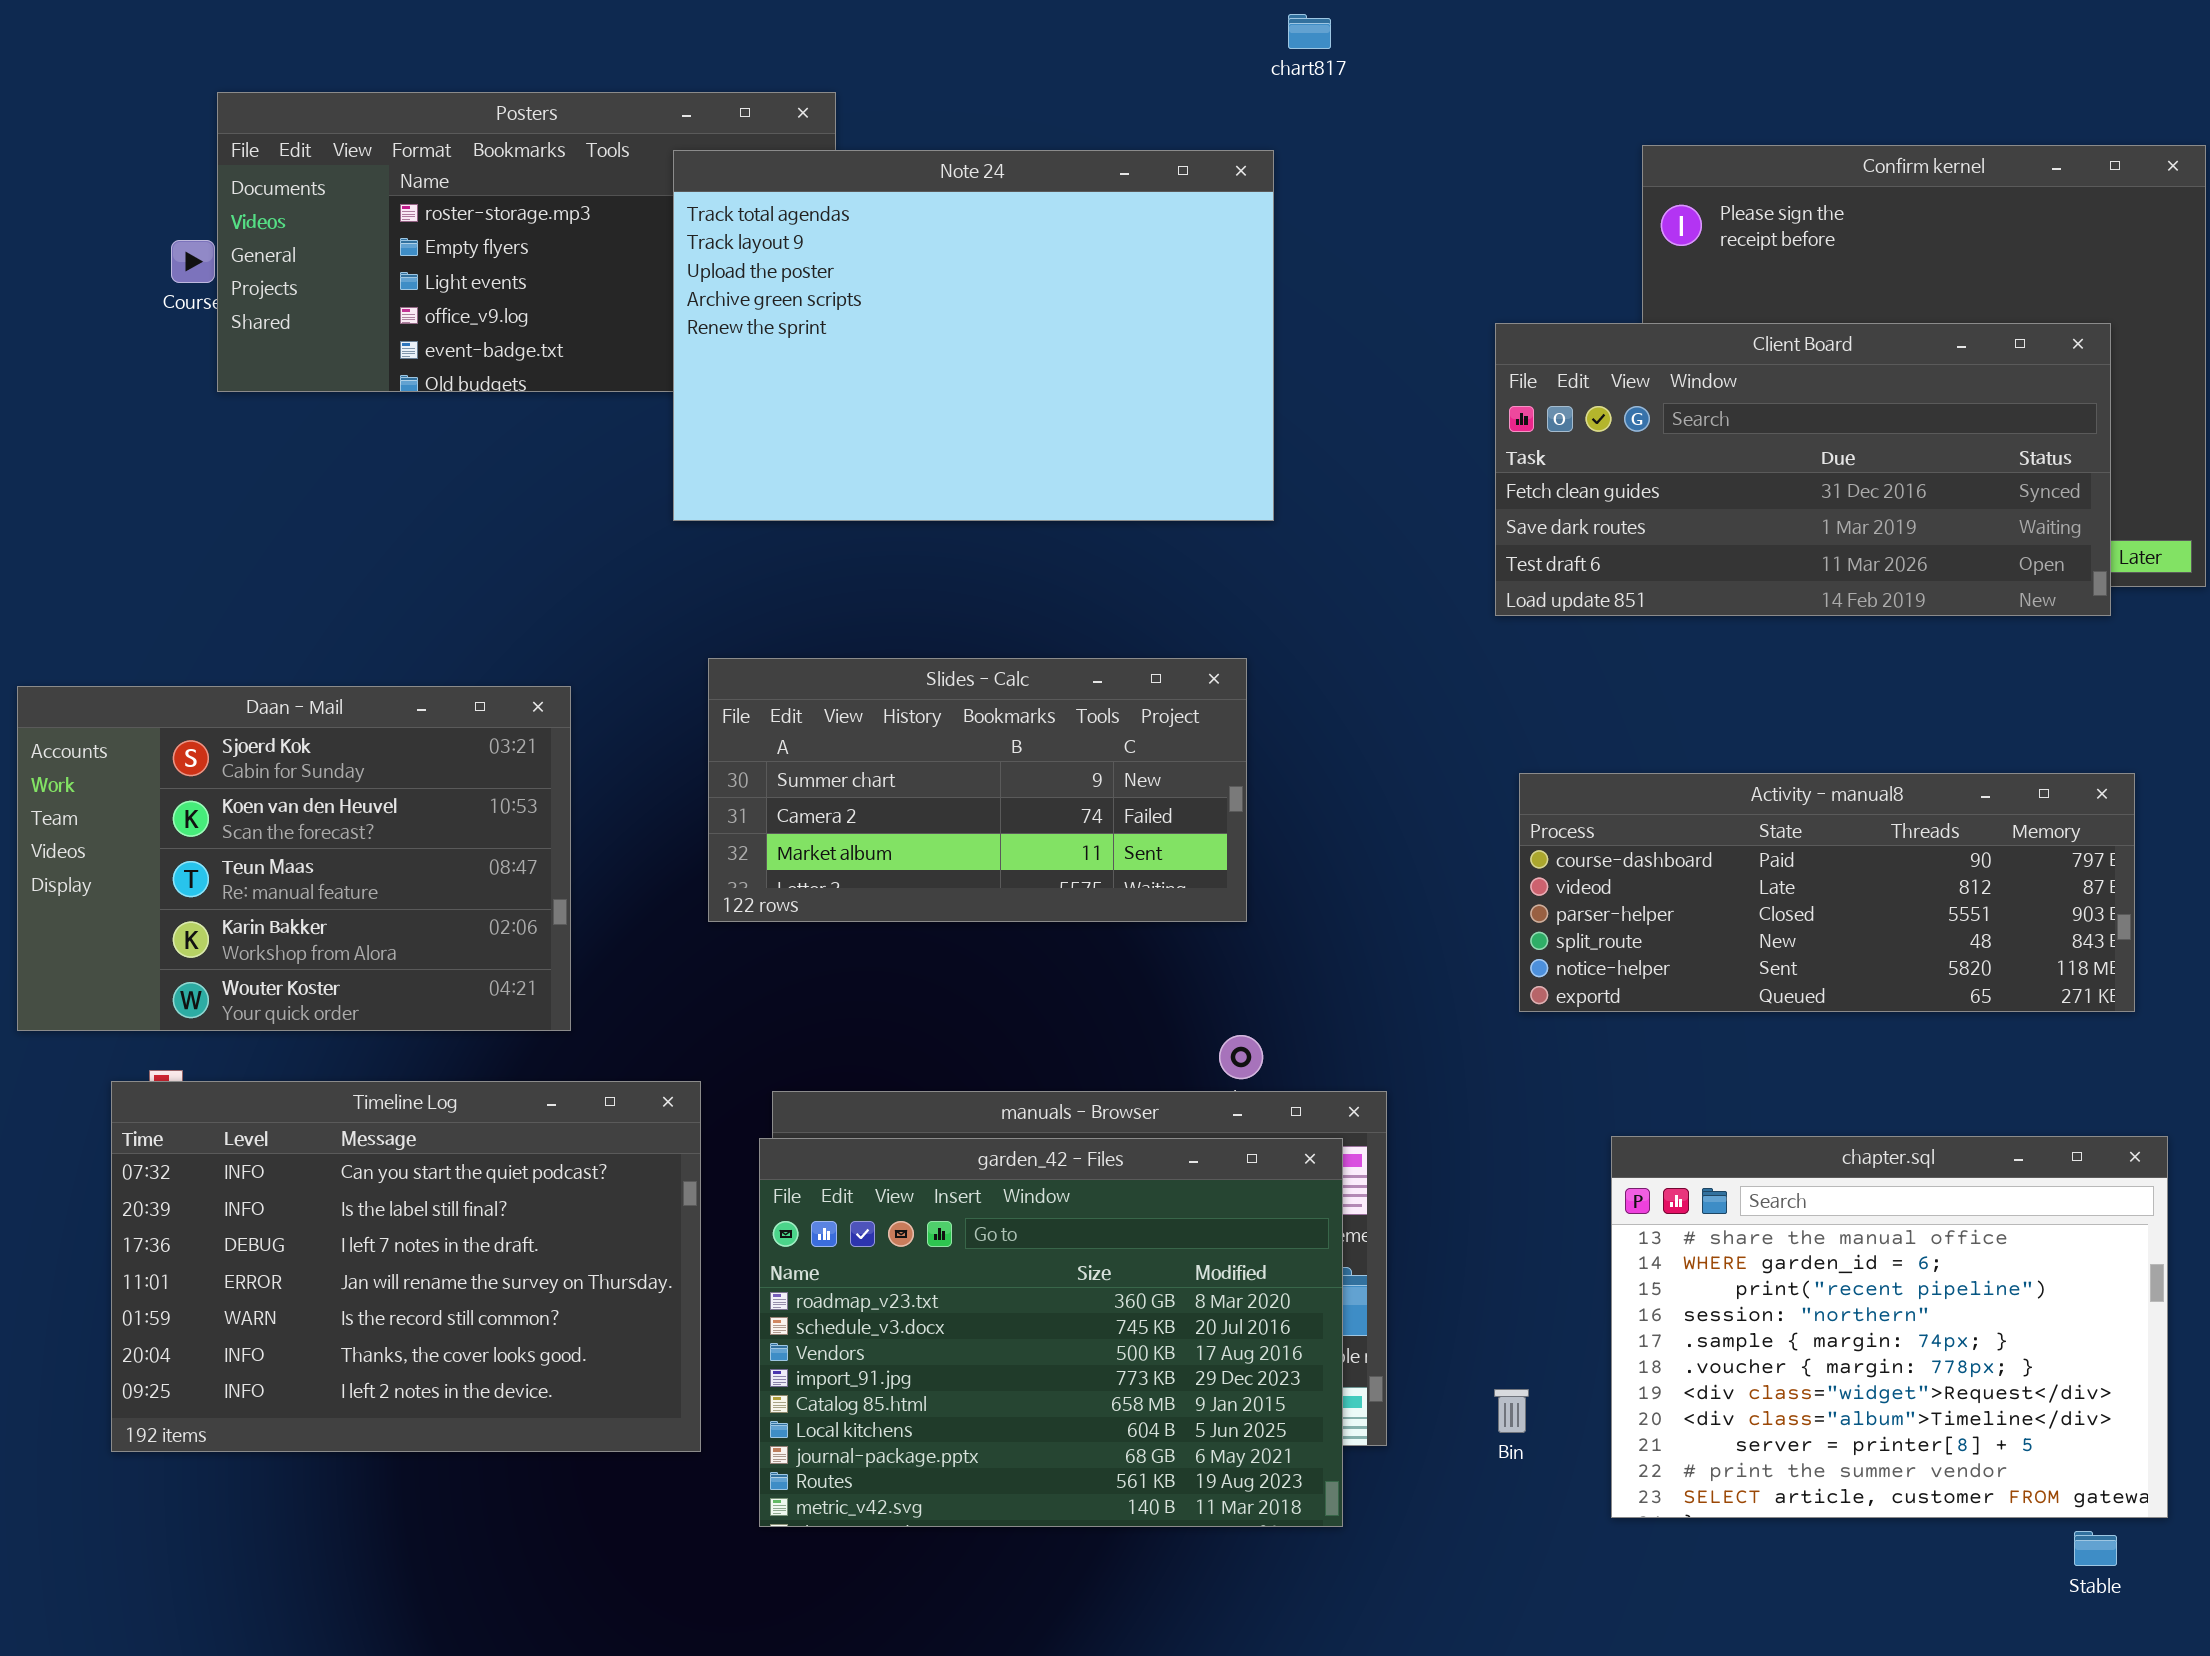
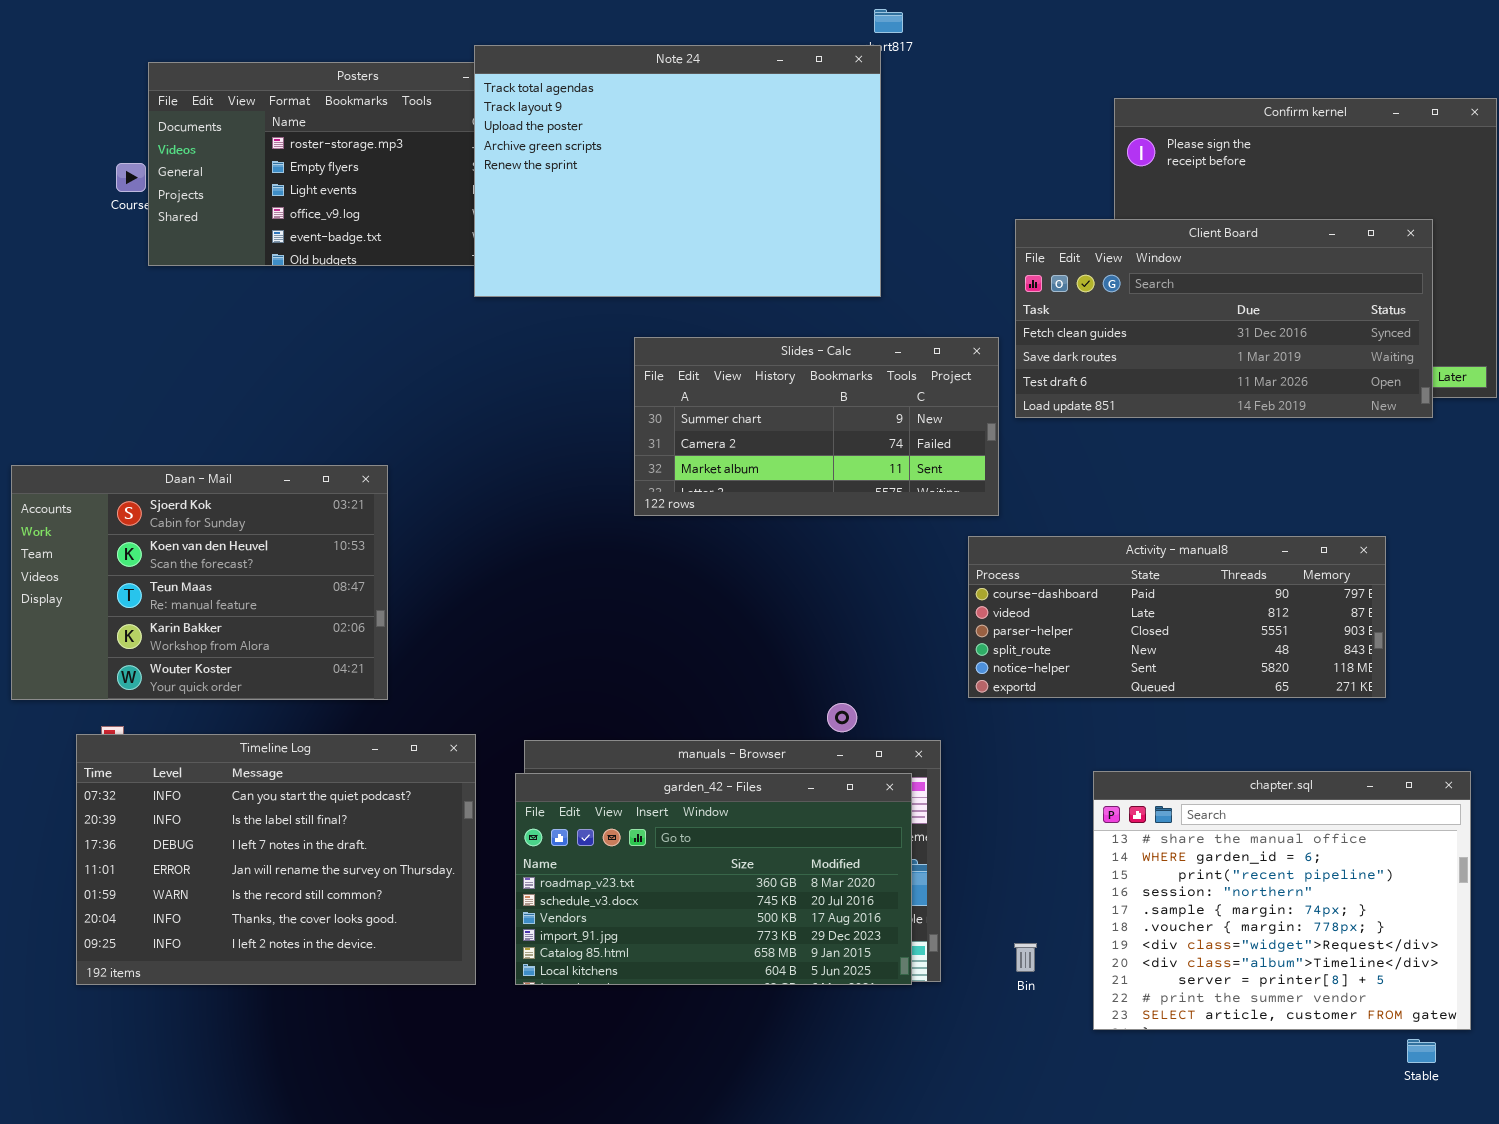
Note 24: [673,150,1274,521] -> [474,45,881,297], moved
Slides - Calc: [708,658,1247,922] -> [634,337,999,516], moved
Activity - manual8: [1519,773,2135,1012] -> [968,536,1386,698], moved
garden_42 - Files: [759,1138,1343,1527] -> [515,773,912,985], resized

